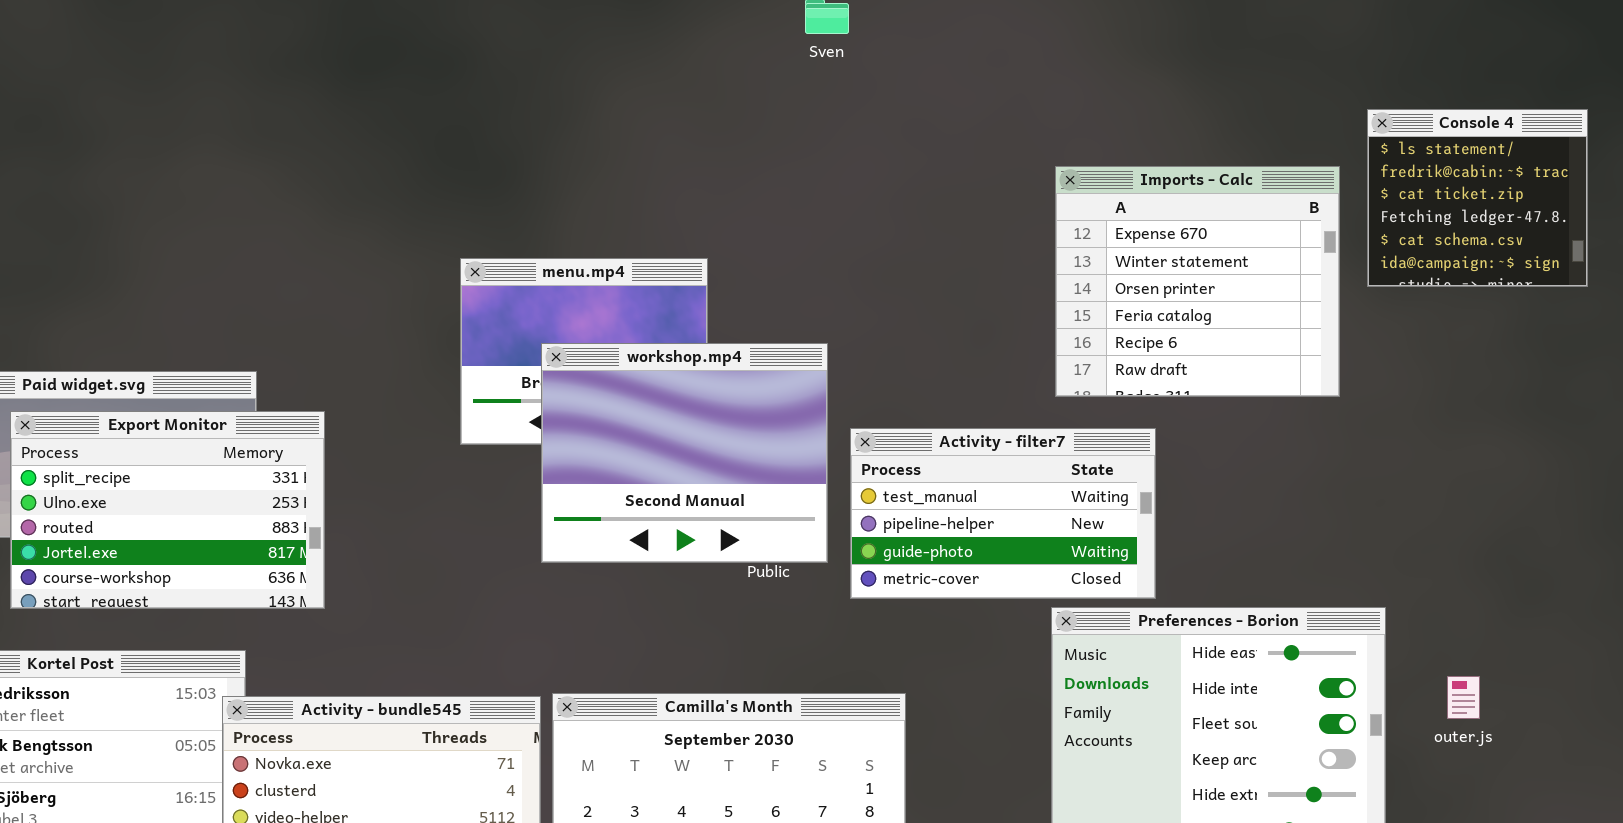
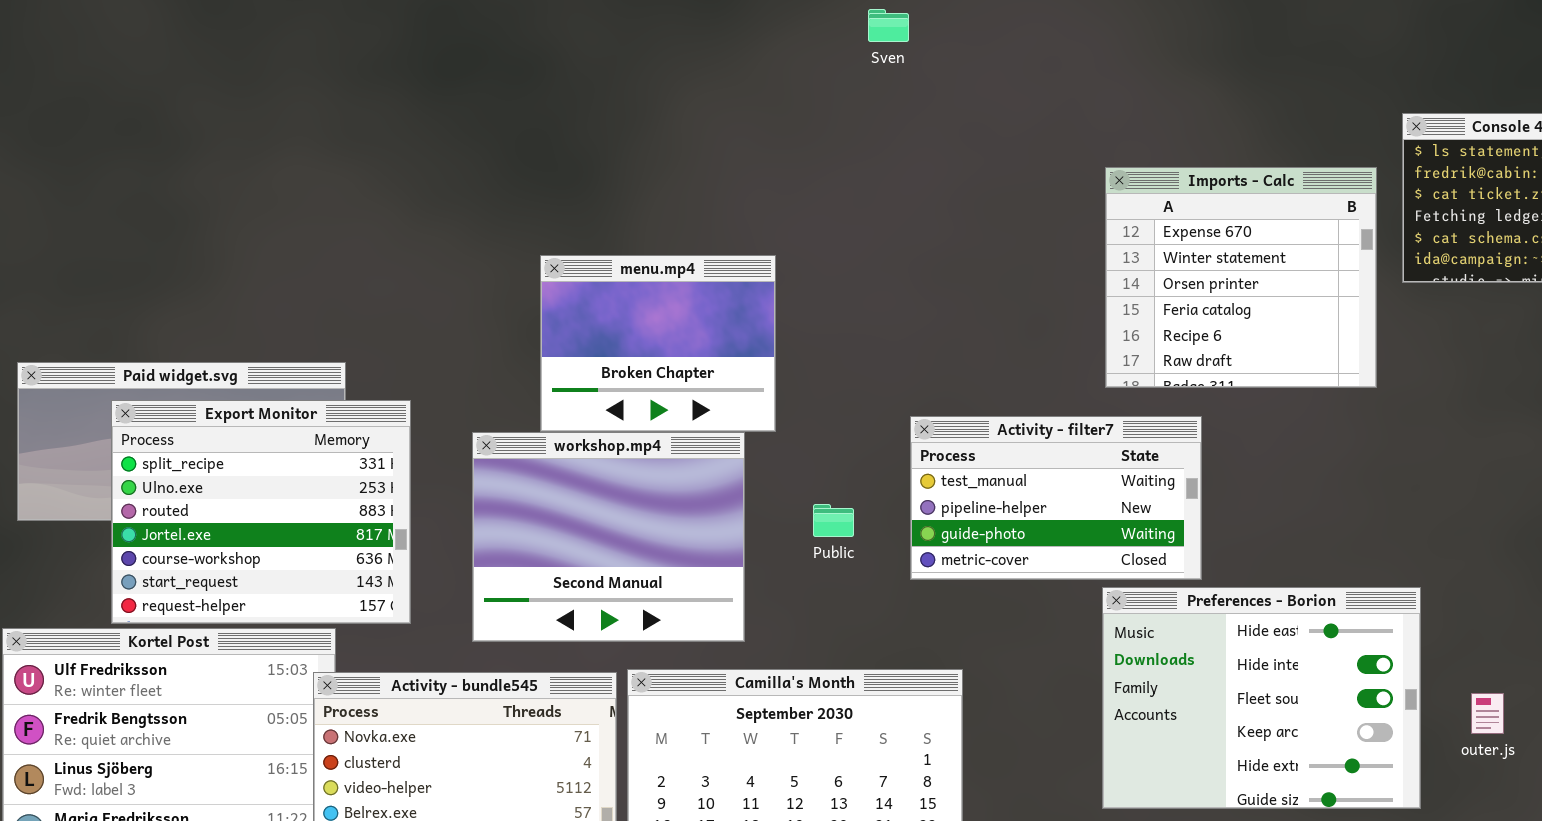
workshop.mp4: [541,343,828,563] -> [472,432,745,642], moved
Export Monitor: [10,411,325,609] -> [111,400,411,624], resized
outer.js: [1447,676,1480,719] -> [1471,693,1504,734], moved

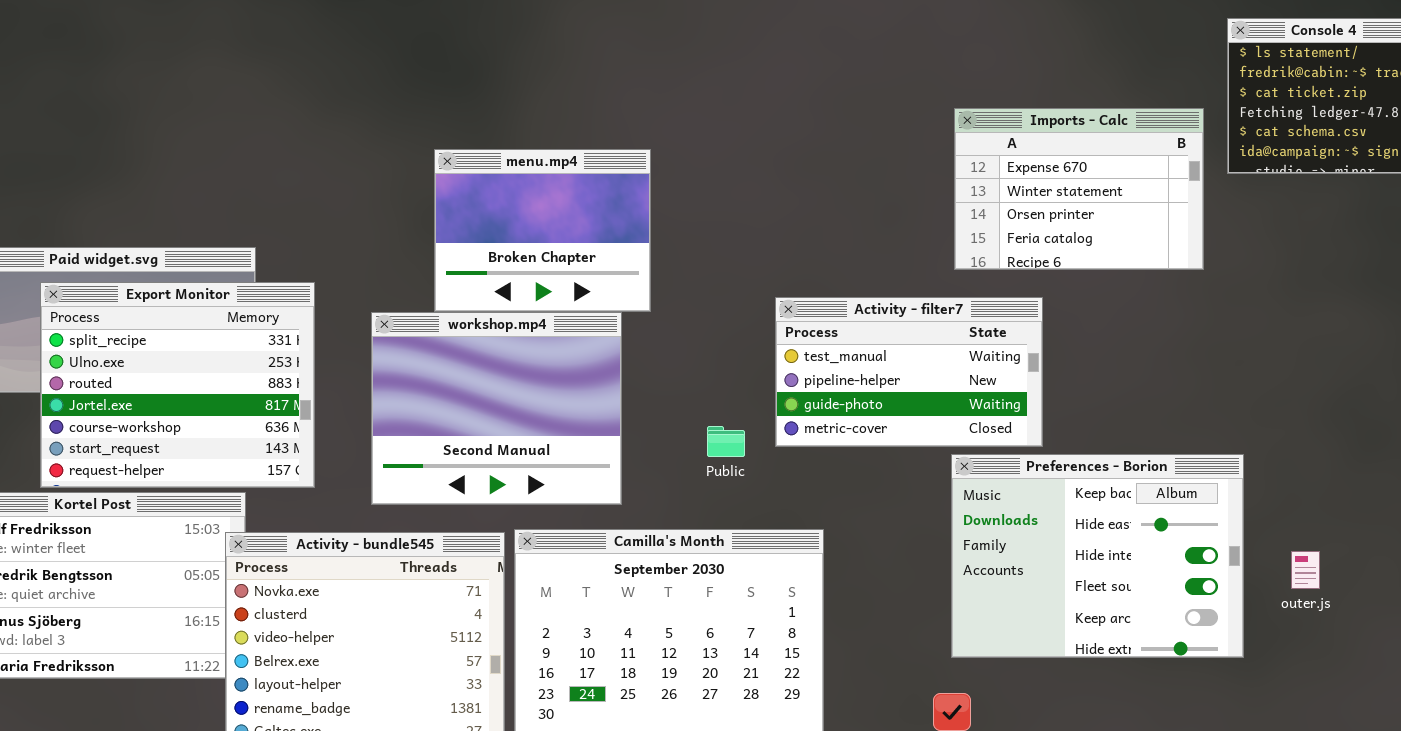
Imports - Calc: [1105,167,1377,388] -> [954,108,1204,270], resized
Public: [813,504,854,537] -> [707,426,745,457], moved
Preferences - Borion: [1102,587,1421,809] -> [951,454,1244,658], scrolled up 1 row

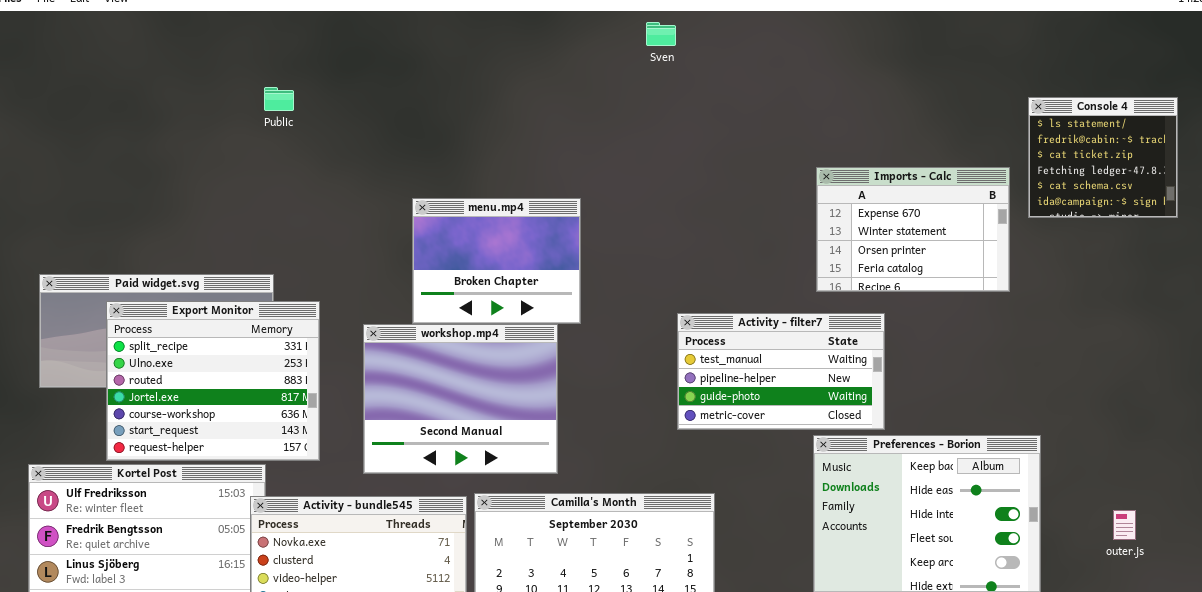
Public: [707,426,745,457] -> [264,87,294,111], moved
outer.js: [1291,551,1320,589] -> [1113,510,1136,540], moved

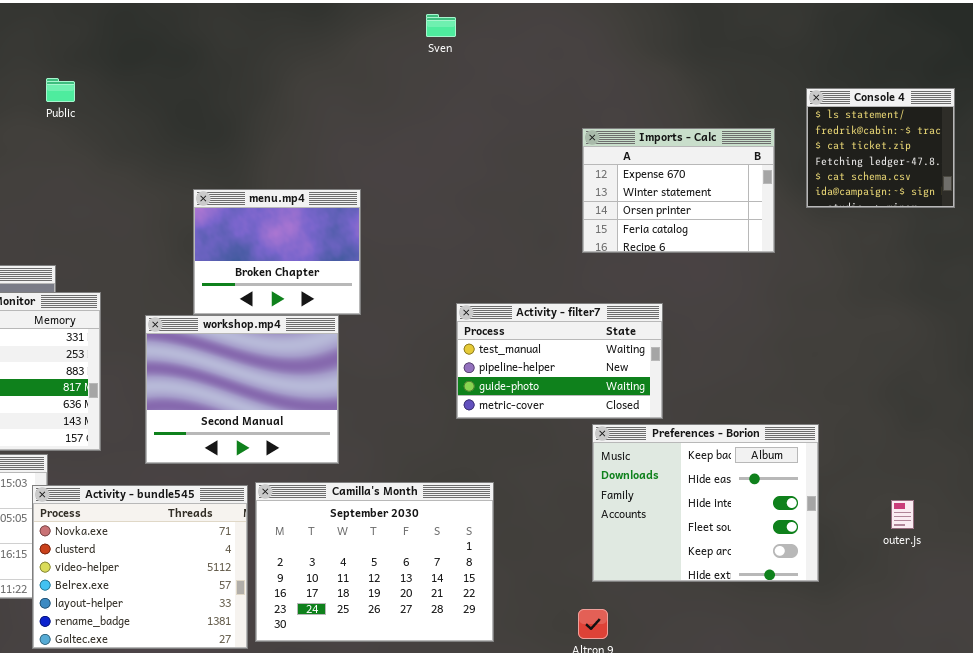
Imports - Calc: [816,167,1010,292] -> [582,128,775,253], moved

